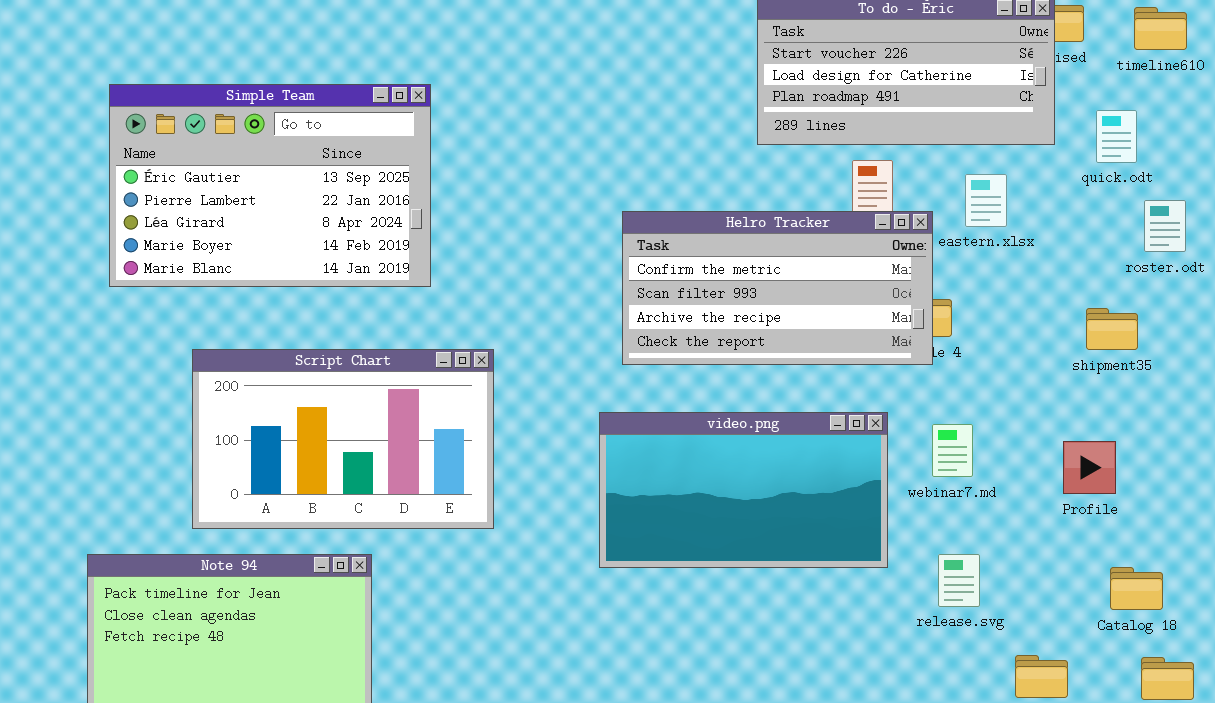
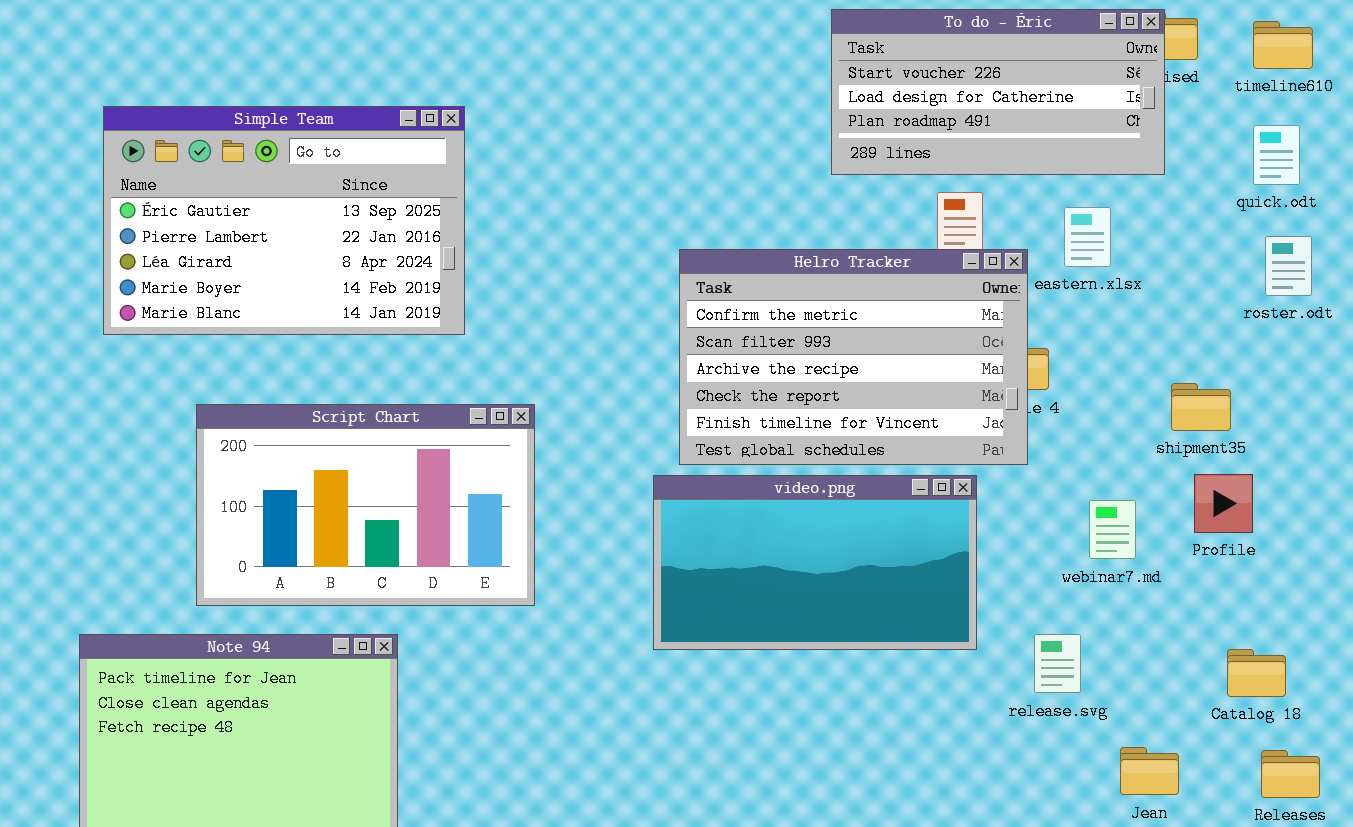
quick.odt: [1096,110,1137,163] -> [1253,125,1300,185], moved
Helro Tracker: [622,211,933,365] -> [679,249,1028,465], resized
shipment35: [1086,308,1138,350] -> [1171,383,1231,431], moved
webinar7.md: [932,424,973,477] -> [1089,500,1136,559], moved
Profile: [1063,441,1116,494] -> [1194,474,1253,533], moved

